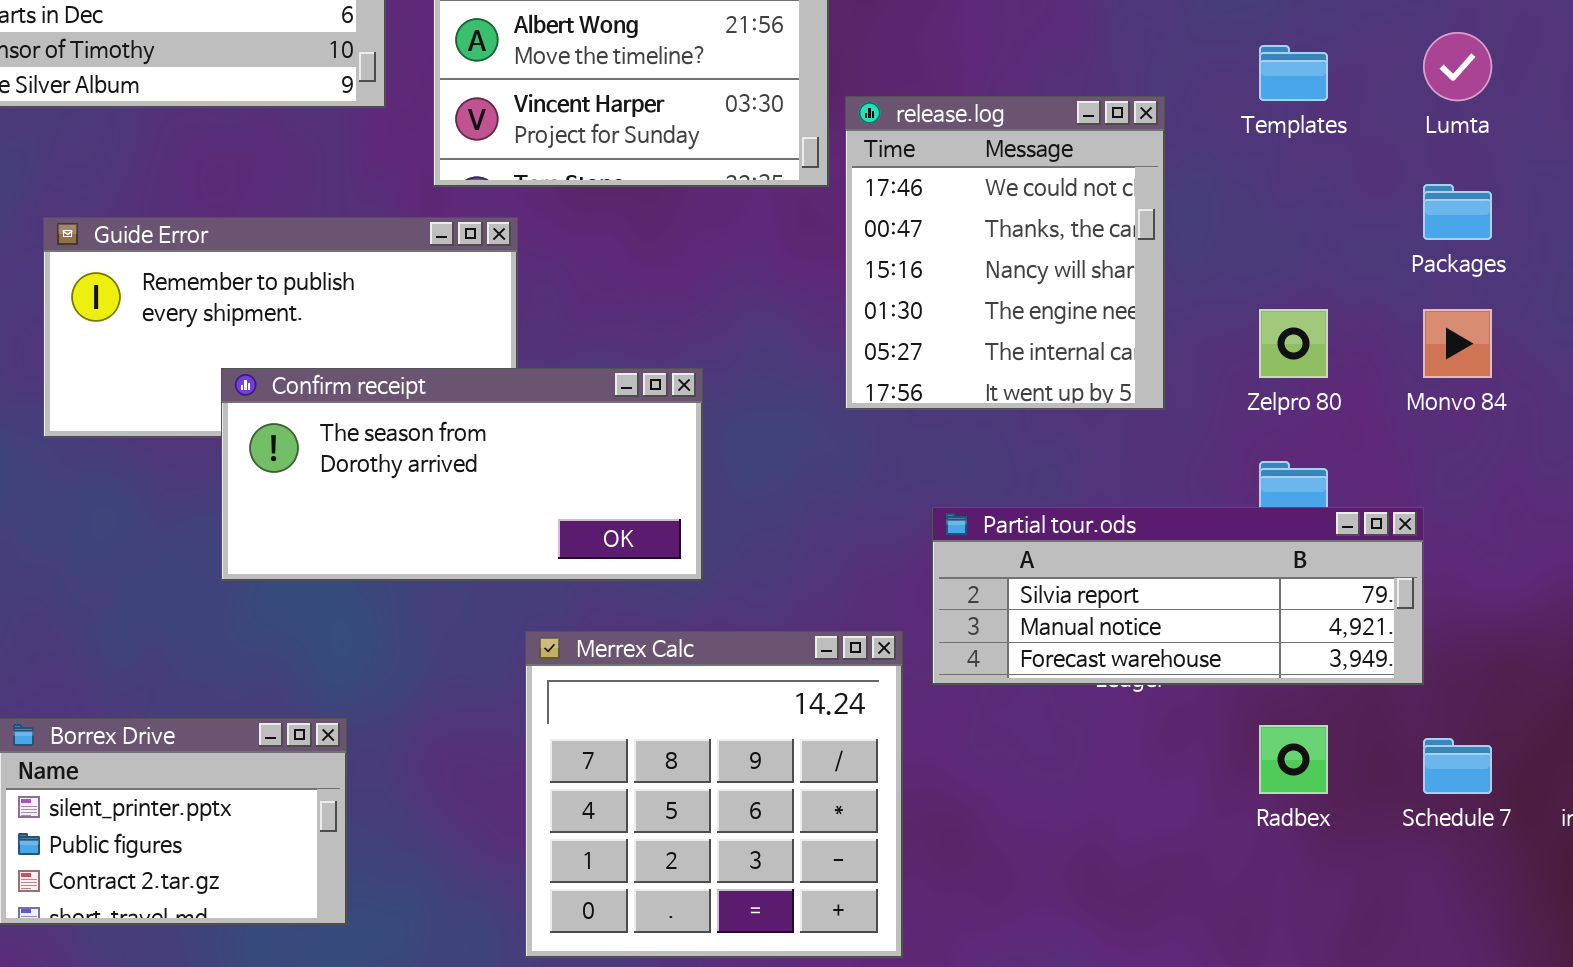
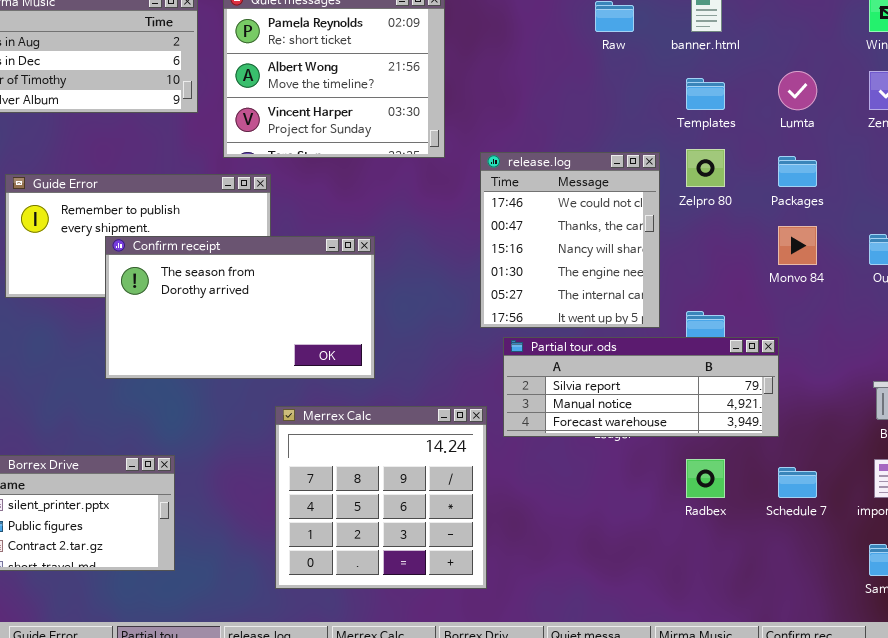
release.log: [845,96,1165,410] -> [480,152,660,328], moved
Zelpro 80: [1259,309,1328,378] -> [686,149,725,187], moved
Confirm receipt: [221,368,703,581] -> [105,236,375,379], resized

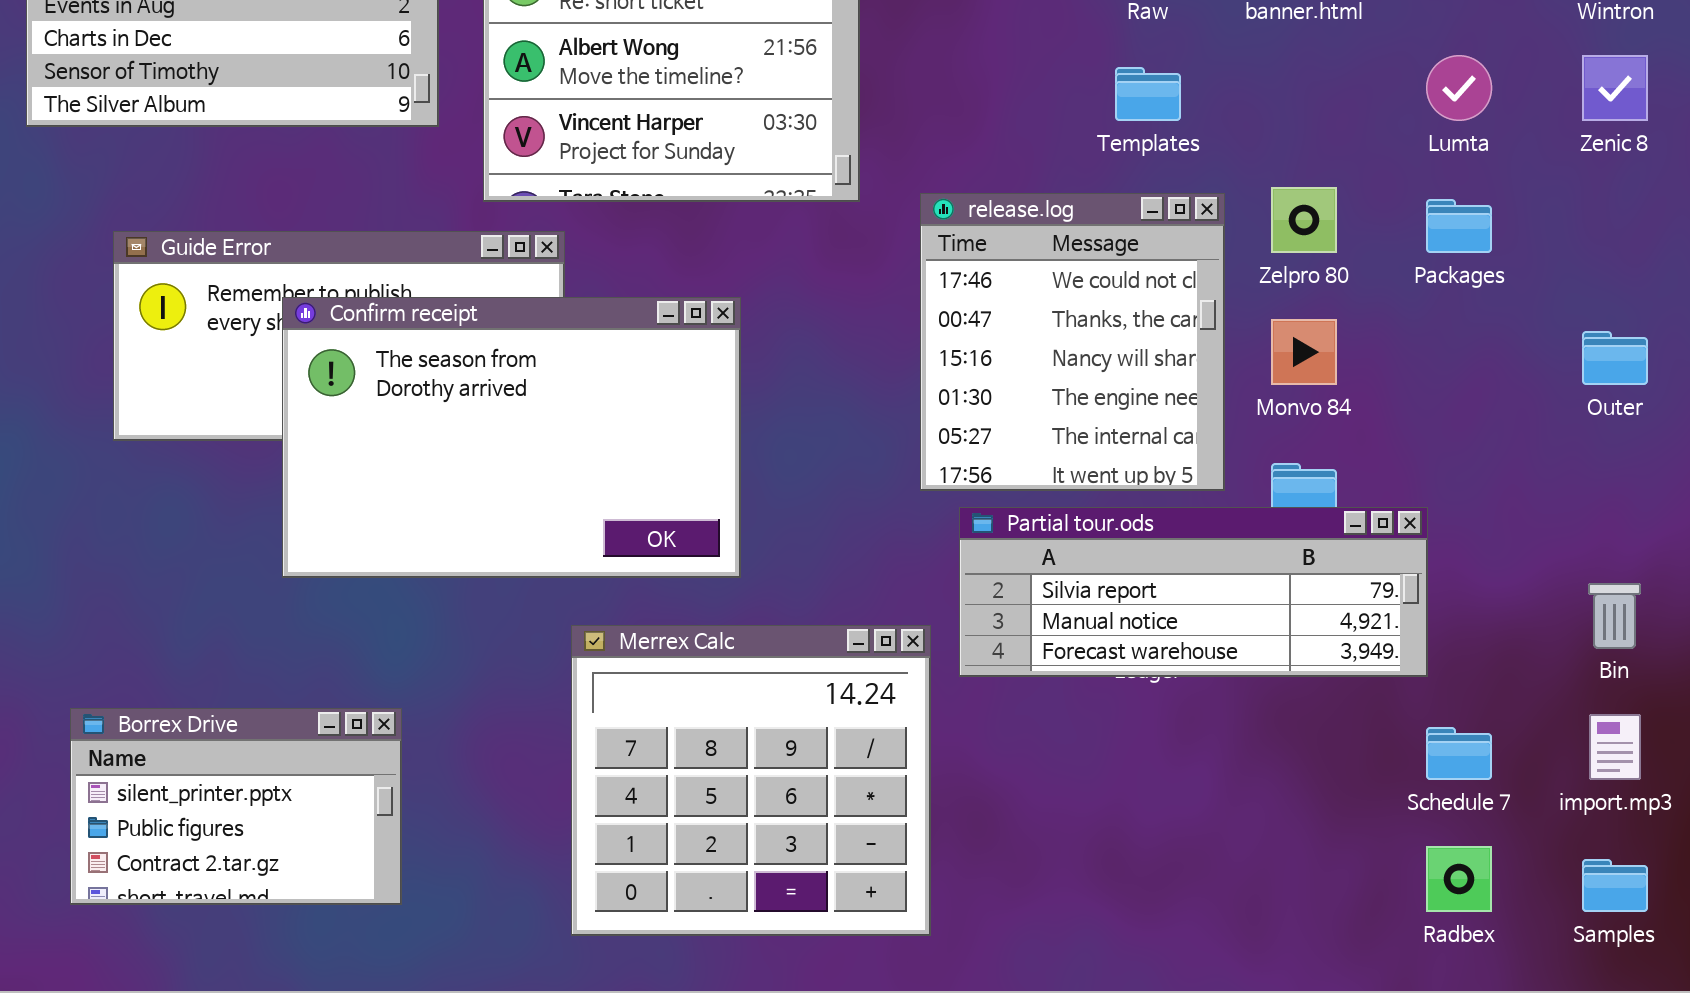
Templates: [686,78,725,110] -> [1115,67,1181,121], moved
Monvo 84: [778,226,817,265] -> [1271,319,1337,385], moved
Confirm receipt: [105,236,375,379] -> [282,297,741,578], resized
Radbex: [686,459,725,498] -> [1426,846,1492,912], moved

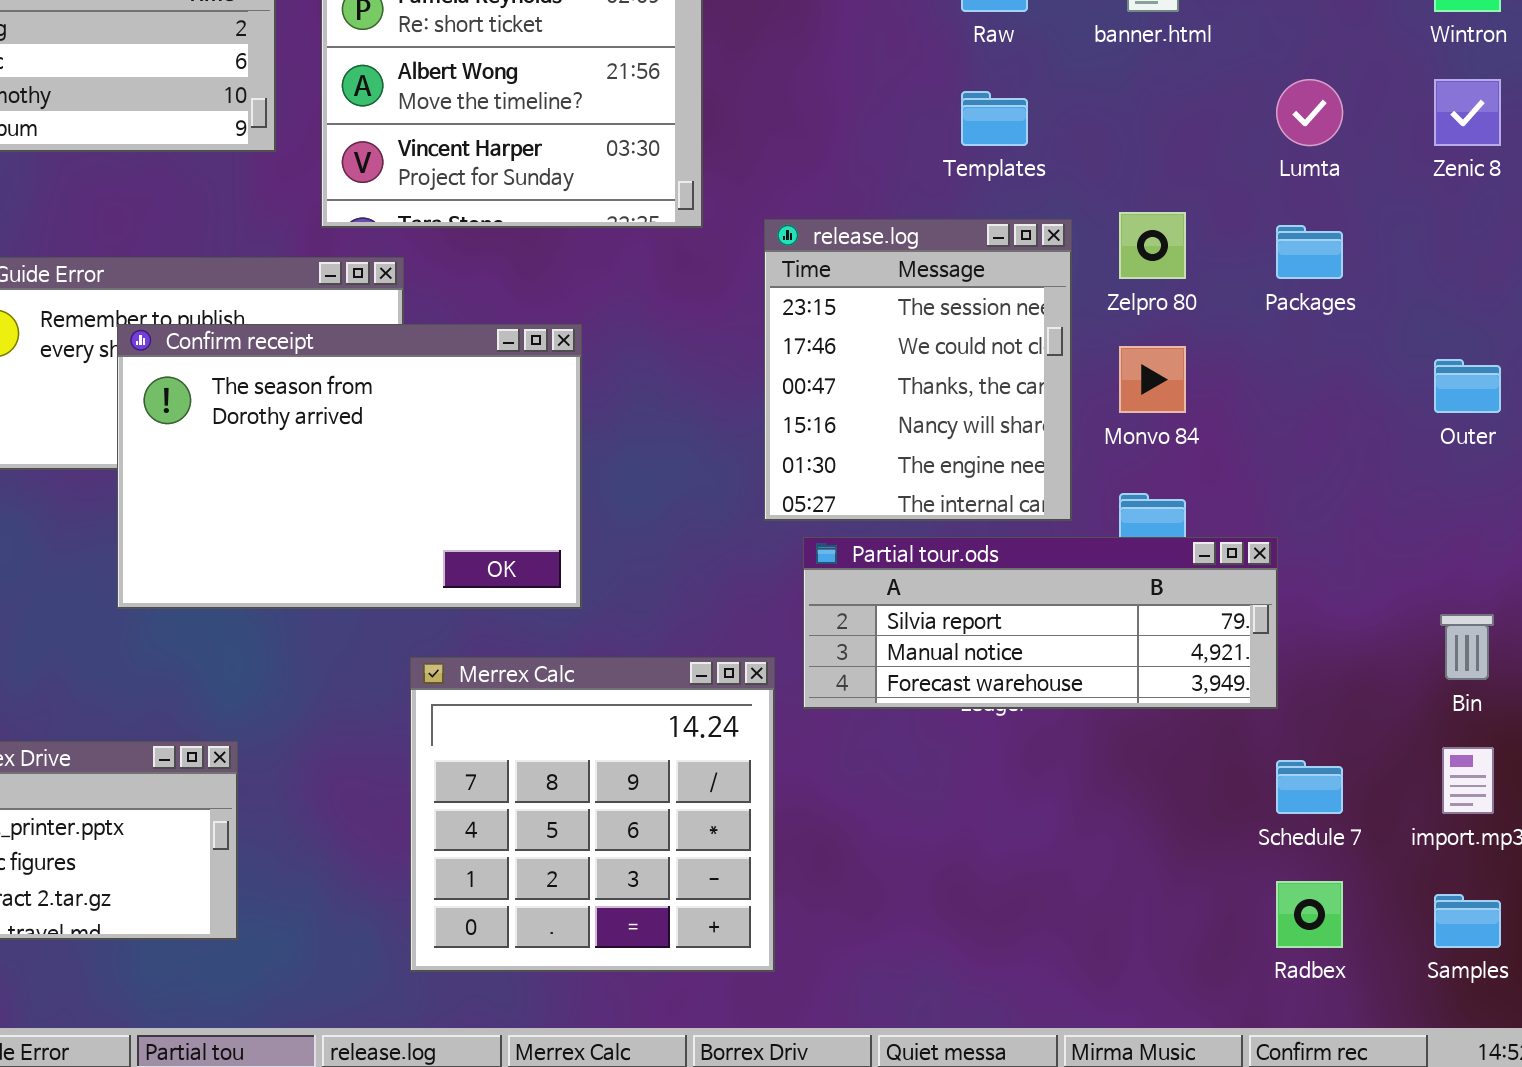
release.log: [920,193,1225,491] -> [764,219,1072,521], scrolled up 1 row

